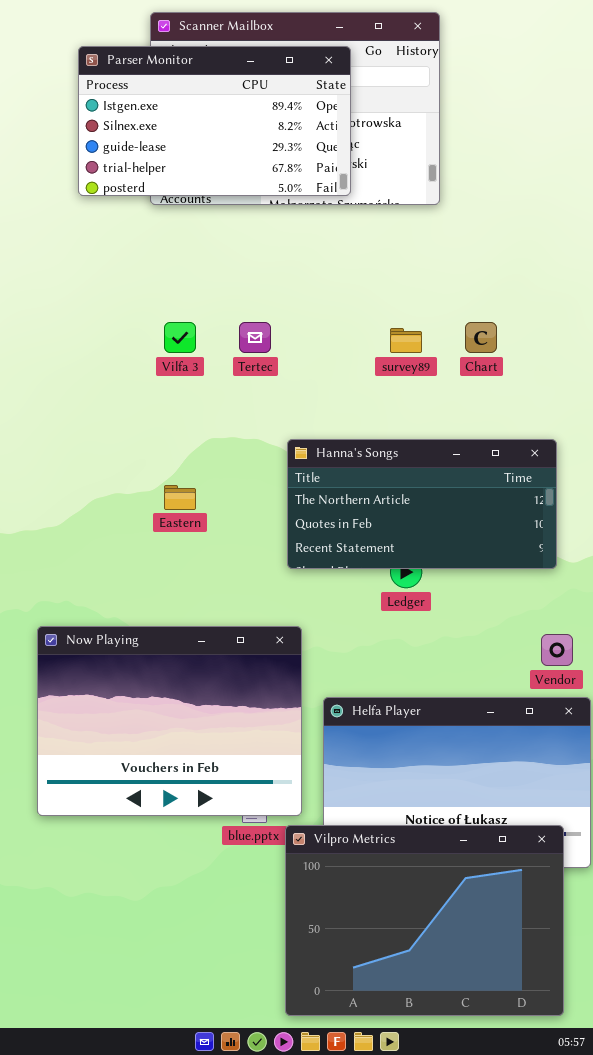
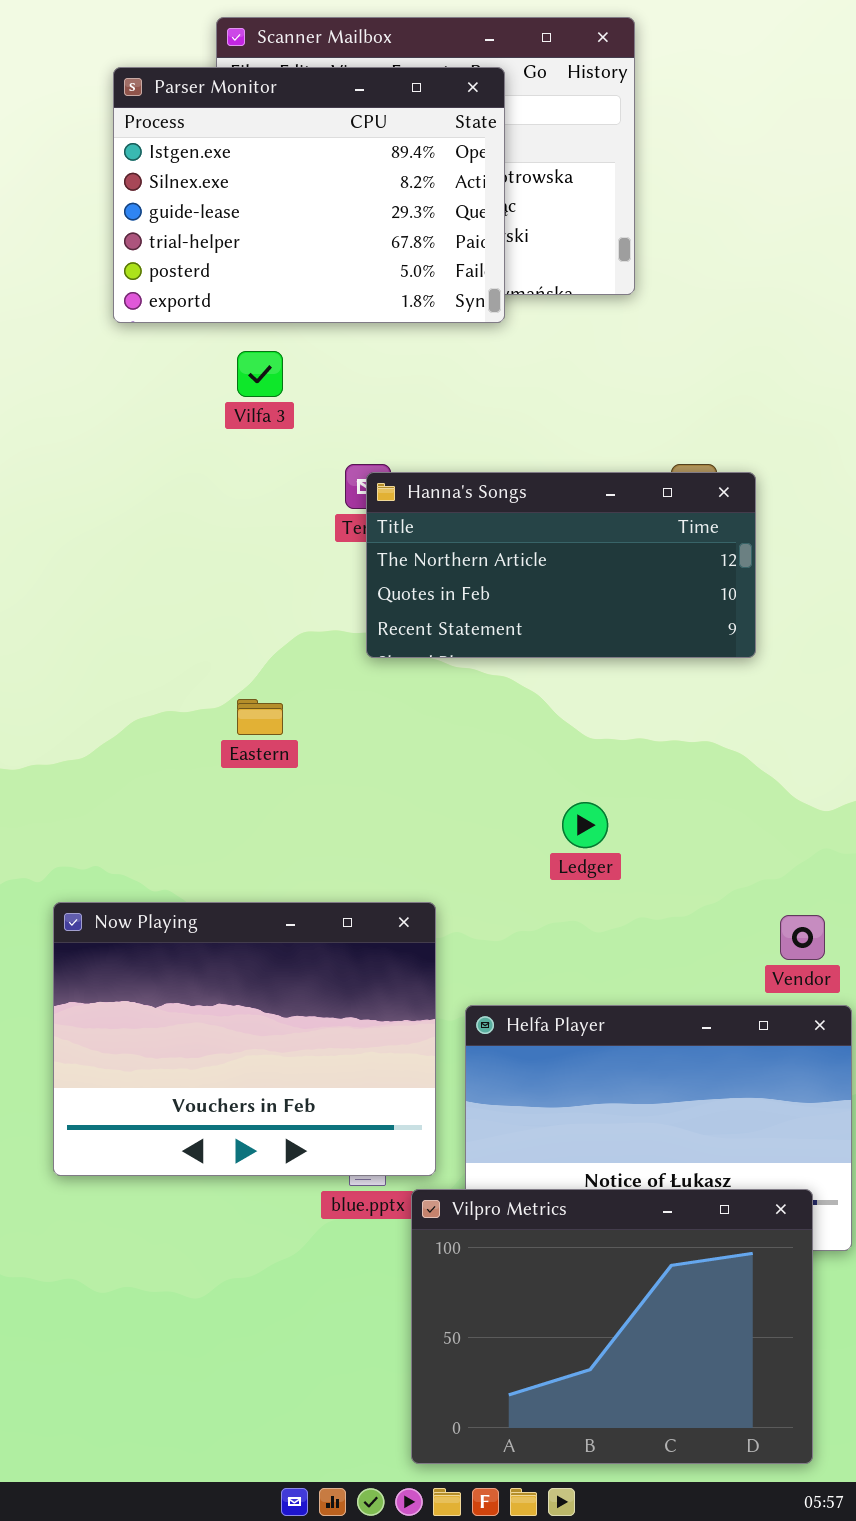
Parser Monitor: [78,46,351,196] -> [113,67,505,323], resized
Vilfa 3: [164,322,196,353] -> [237,351,283,397], moved
Hanna's Songs: [287,439,557,569] -> [366,472,756,658], moved

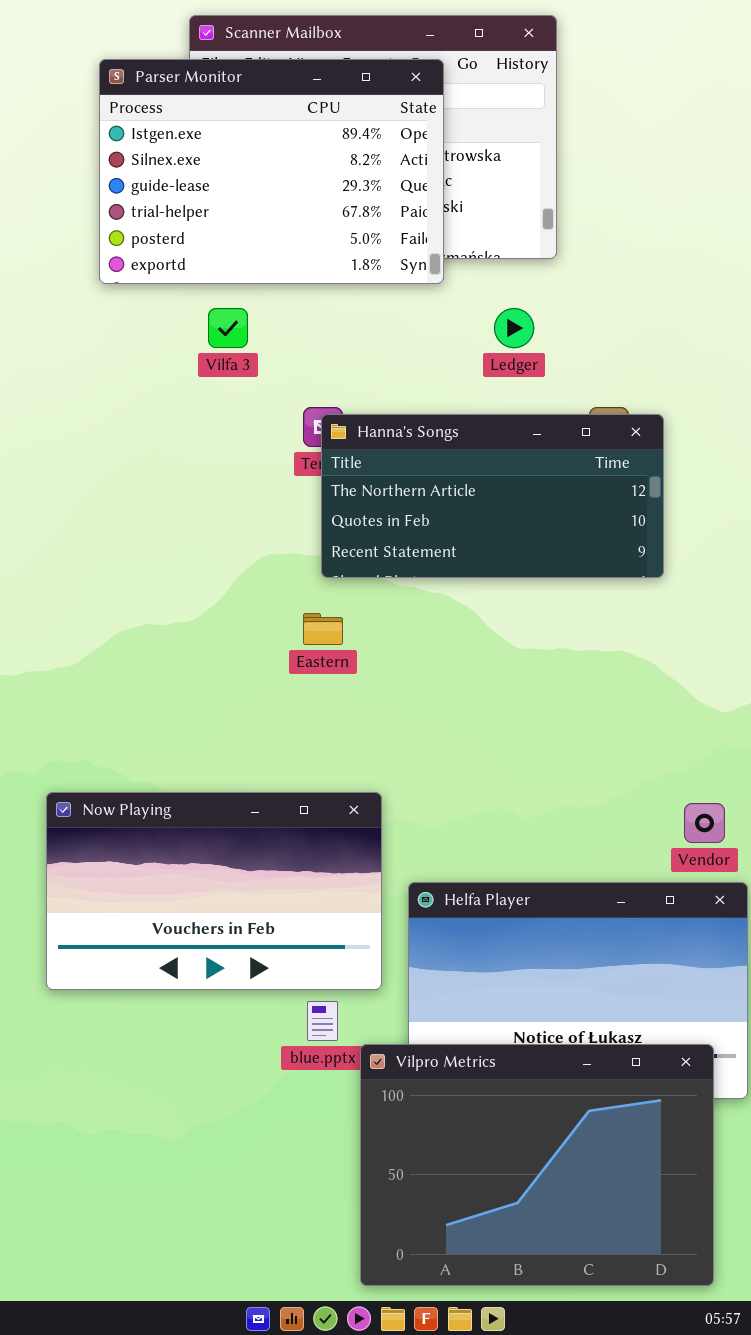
Eastern: [237,699,283,735] -> [303,613,343,645], moved
Ledger: [562,802,608,848] -> [494,308,534,348], moved
Now Playing: [53,902,436,1176] -> [46,792,382,990], resized

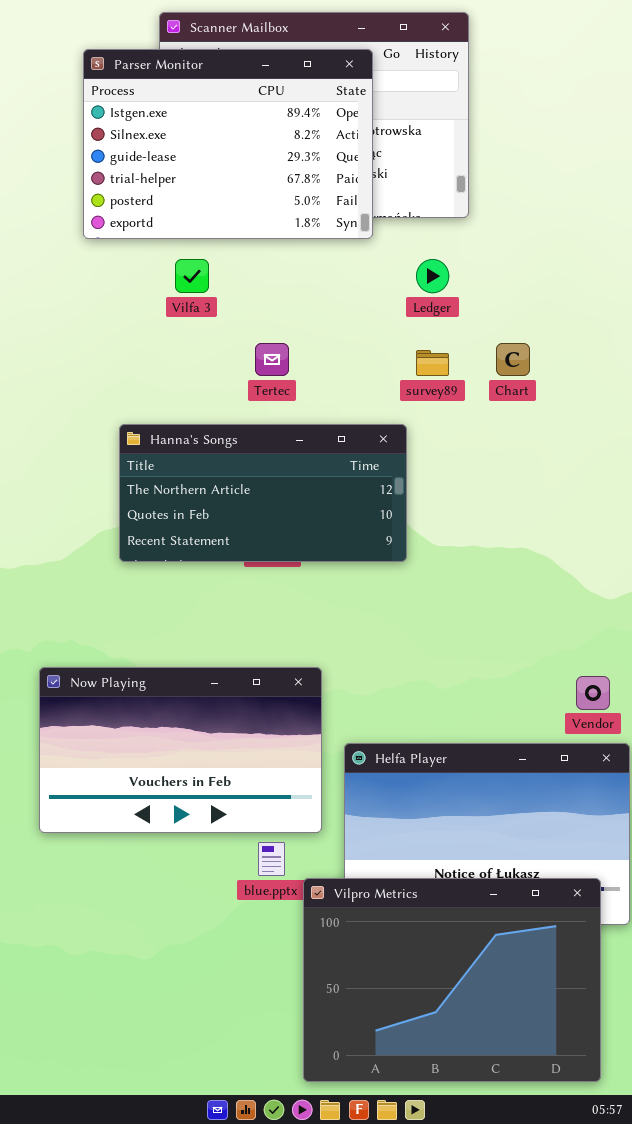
Hanna's Songs: [321,414,664,578] -> [119,424,407,562], moved

